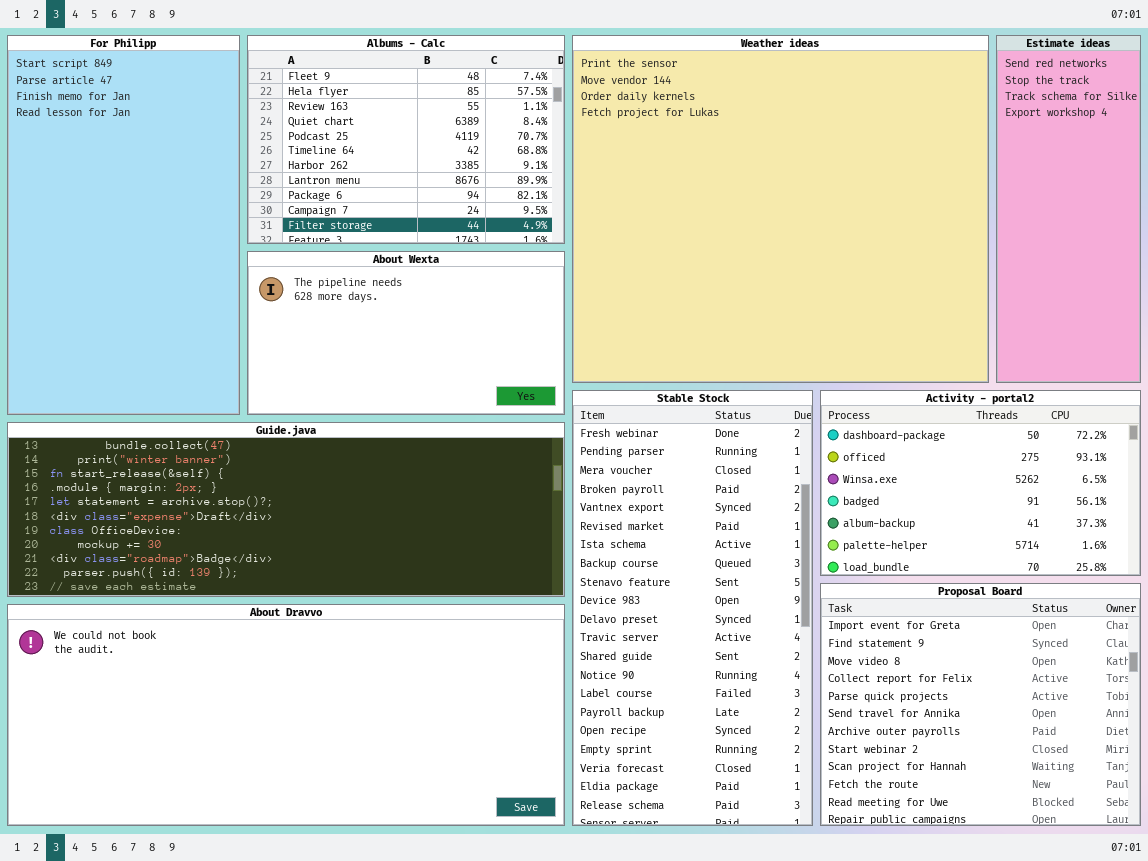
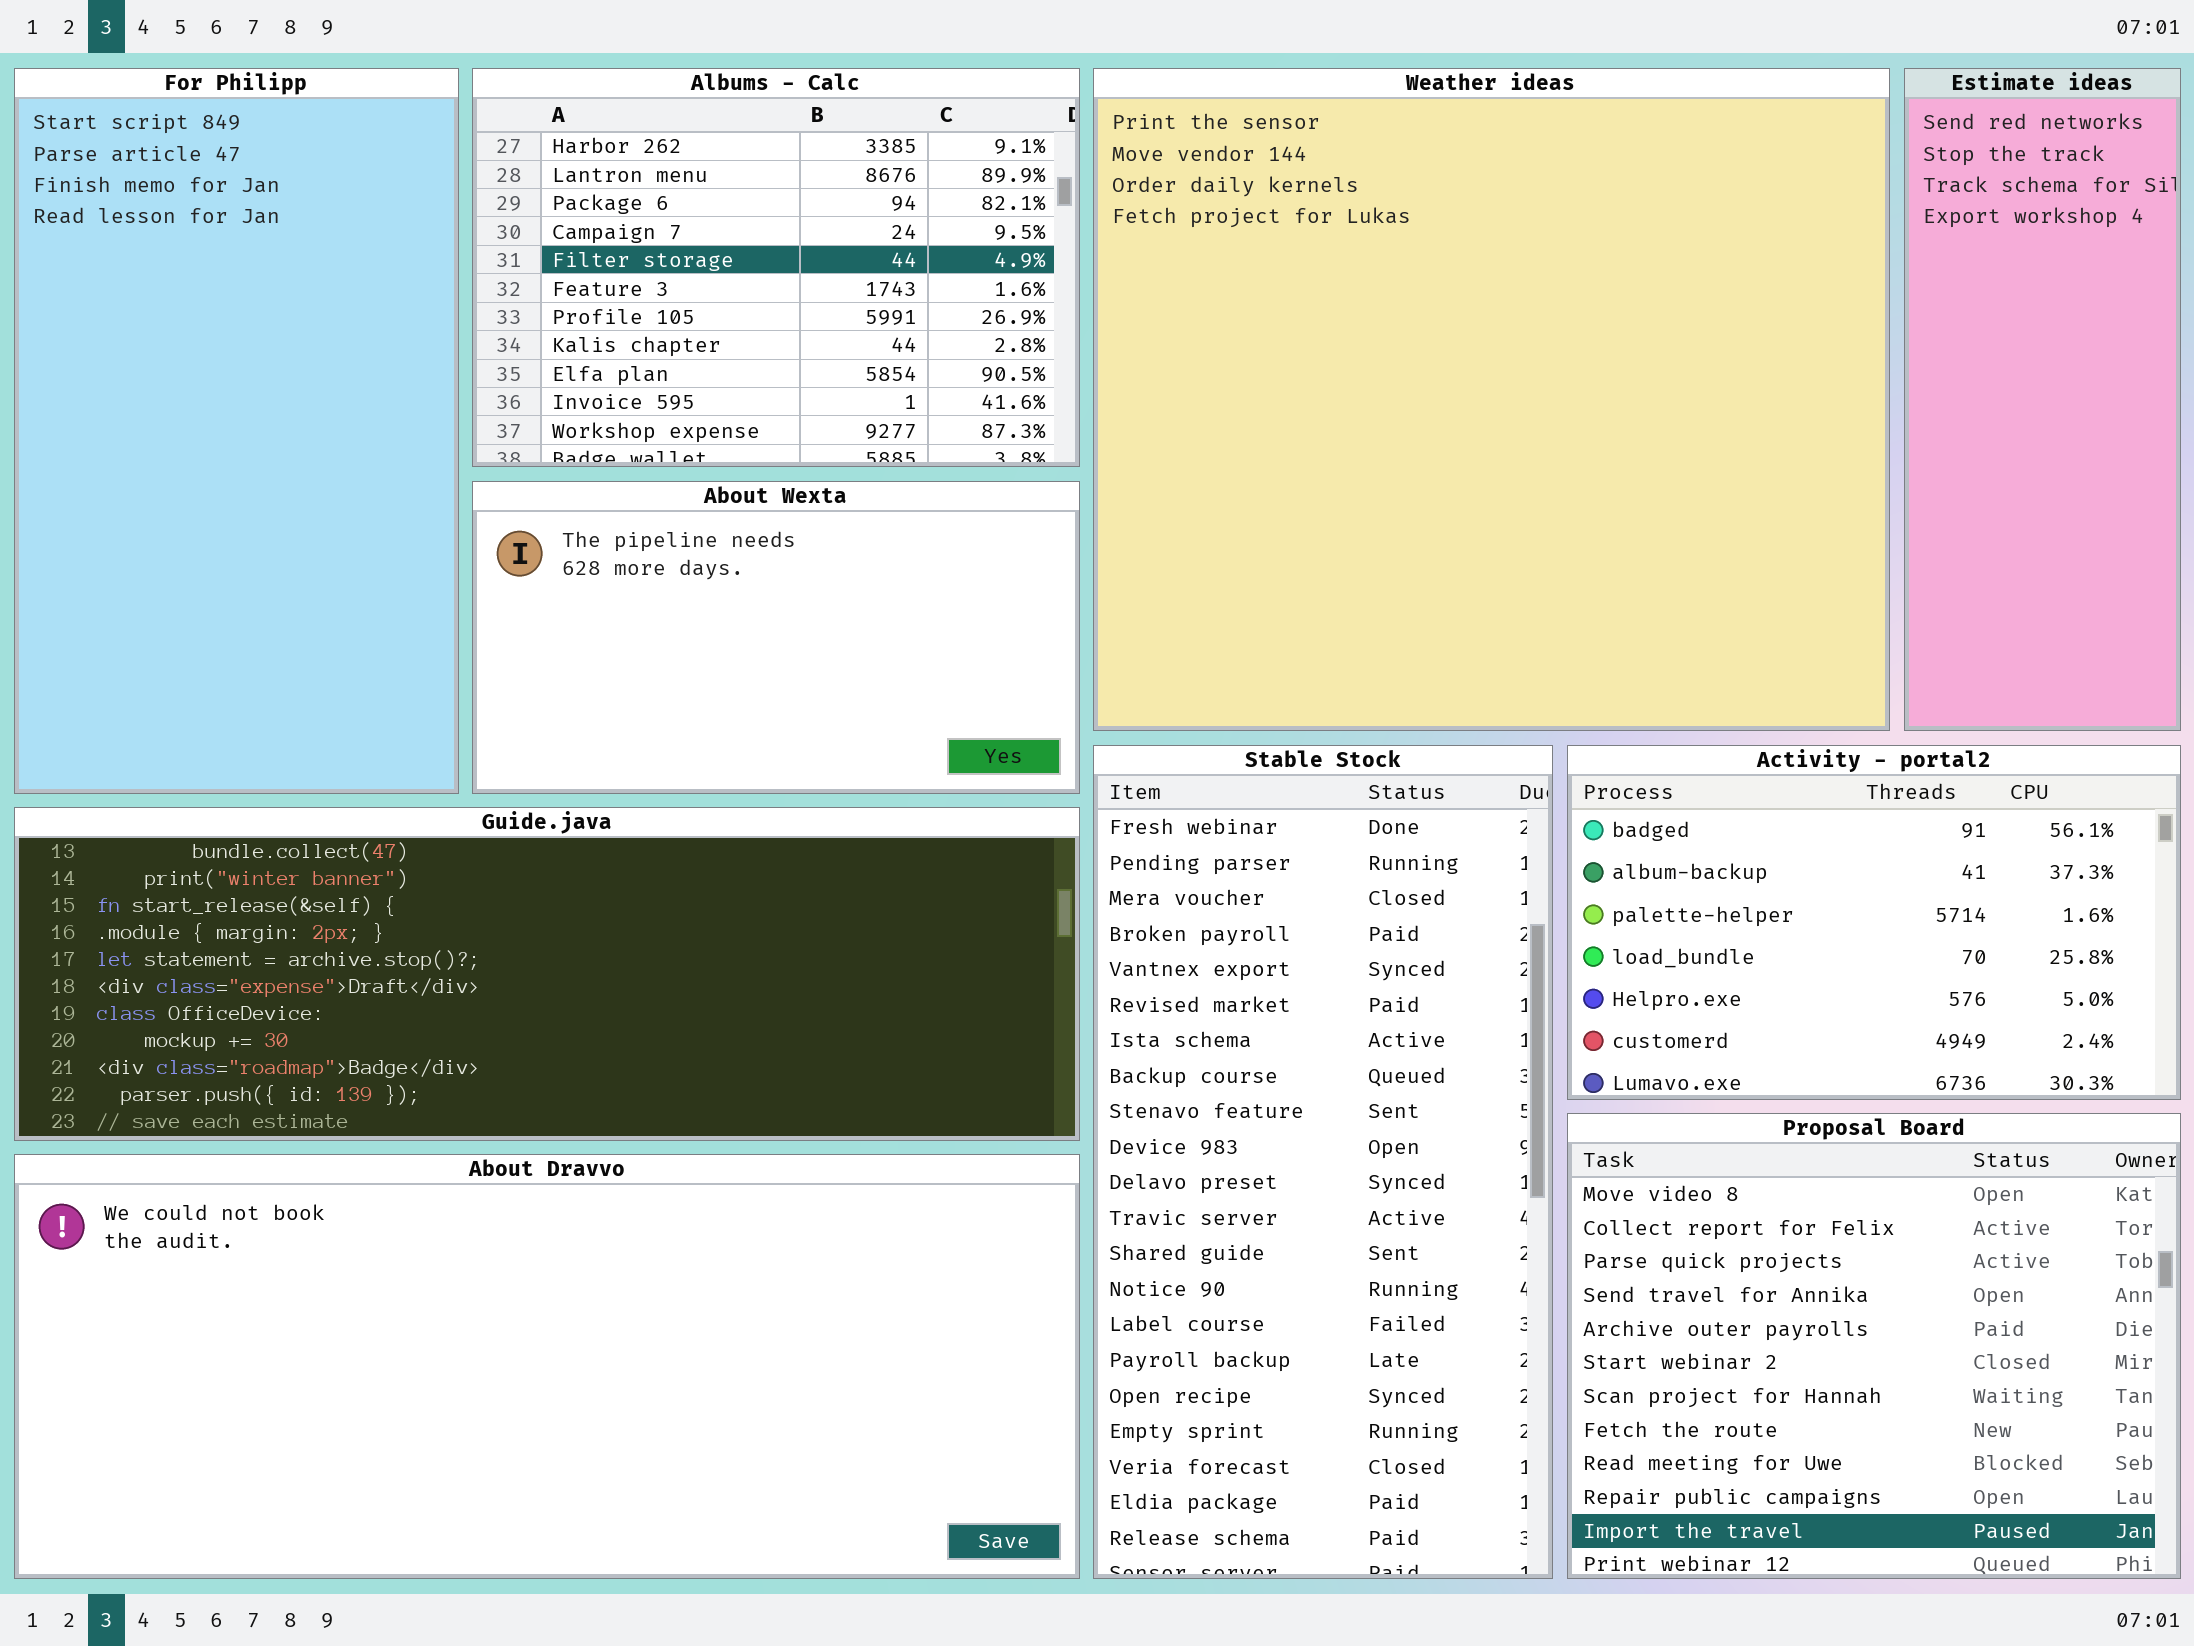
Albums - Calc: [247,35,565,244] -> [472,68,1080,467], scrolled down 6 rows
Activity - portal2: [820,390,1141,576] -> [1567,745,2181,1100], scrolled down 3 rows
Proposal Board: [820,583,1141,826] -> [1567,1113,2181,1579], scrolled down 2 rows

